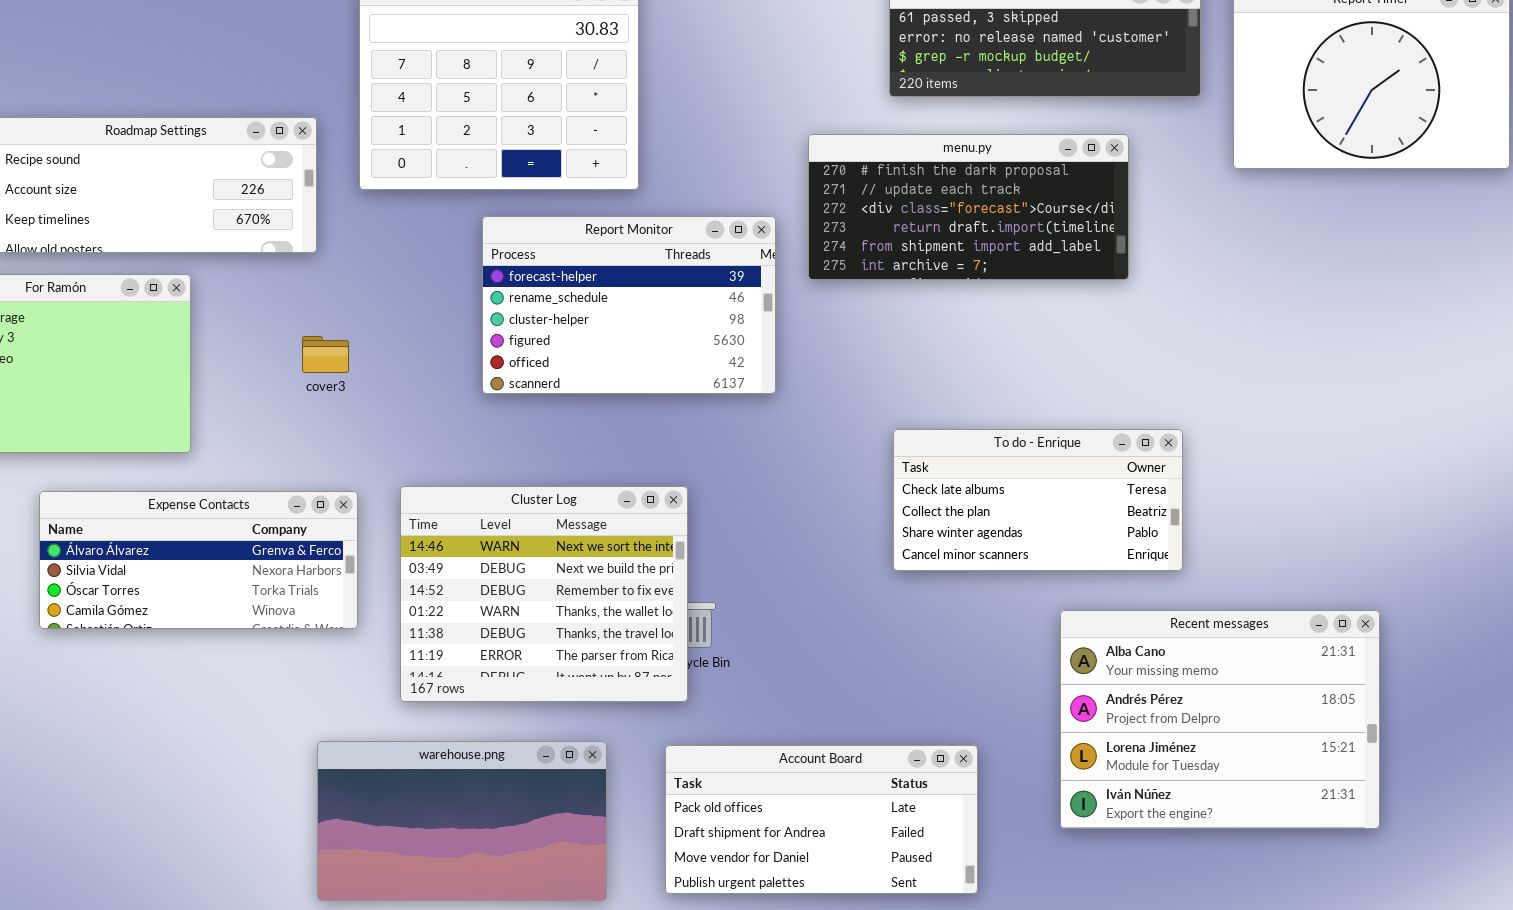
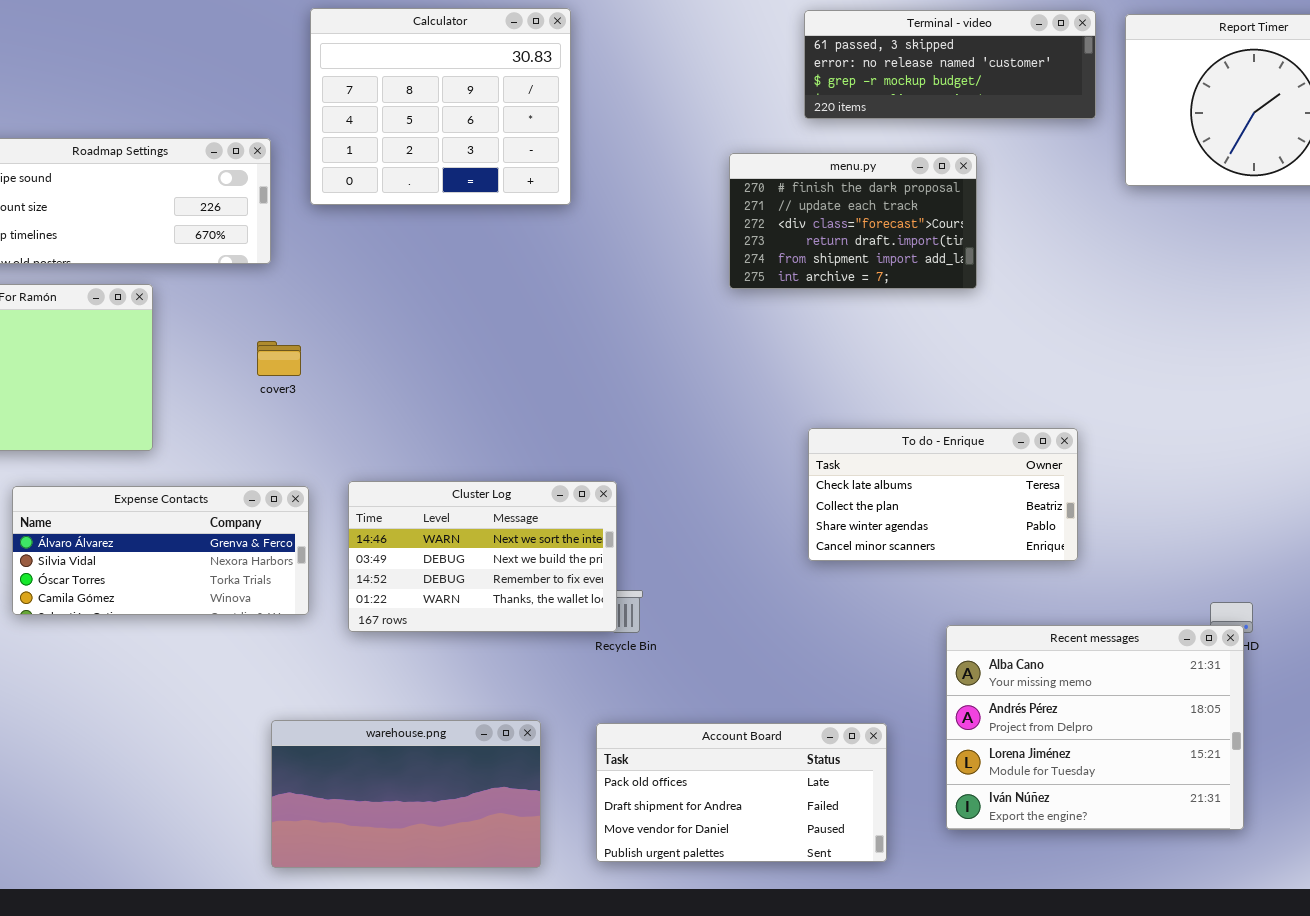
menu.py: [808,134,1129,280] -> [729,153,977,289], resized
Report Monitor: [482,216,776,394] -> none, closed
Cluster Log: [400,486,688,702] -> [348,481,617,632], resized
Recent messages: [1060,610,1380,829] -> [946,625,1244,830], moved

